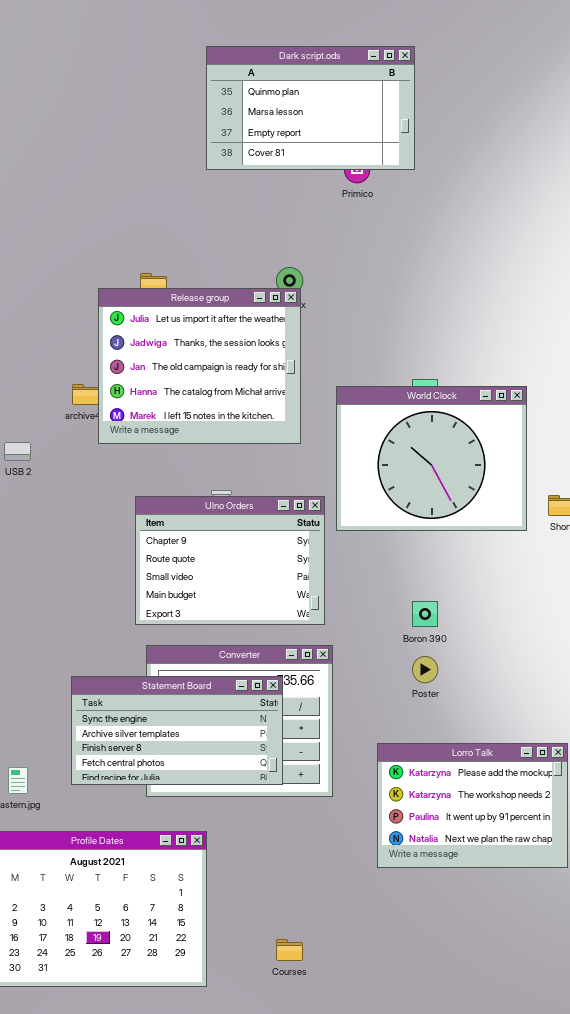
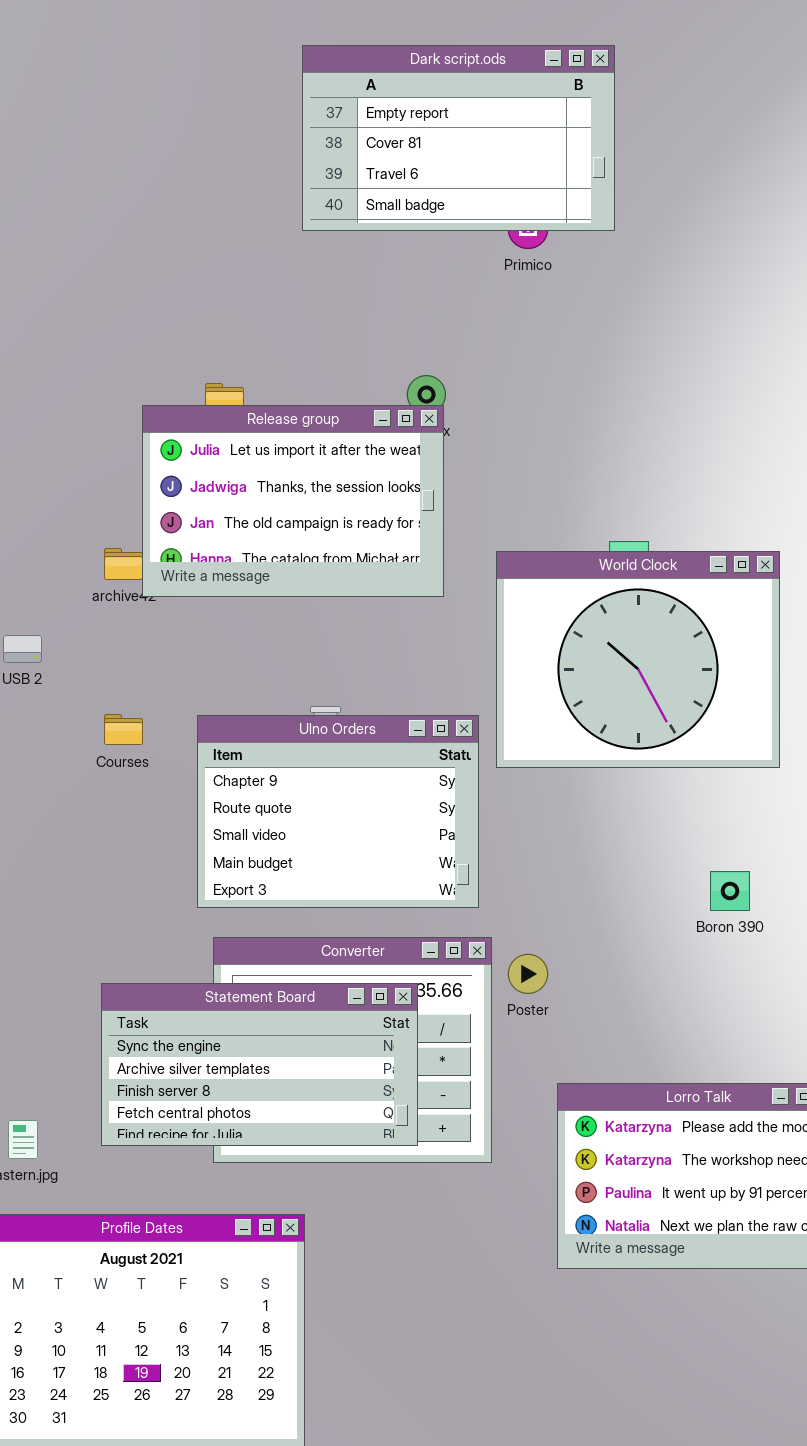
Dark script.ods: [206,46,415,170] -> [302,45,615,231], scrolled down 2 rows
Release group: [98,288,301,444] -> [142,405,444,597], resized
Boron 390: [412,601,438,627] -> [710,871,750,911], moved
Poster: [412,656,438,683] -> [508,954,548,994], moved
Courses: [276,939,303,961] -> [104,714,143,745], moved

